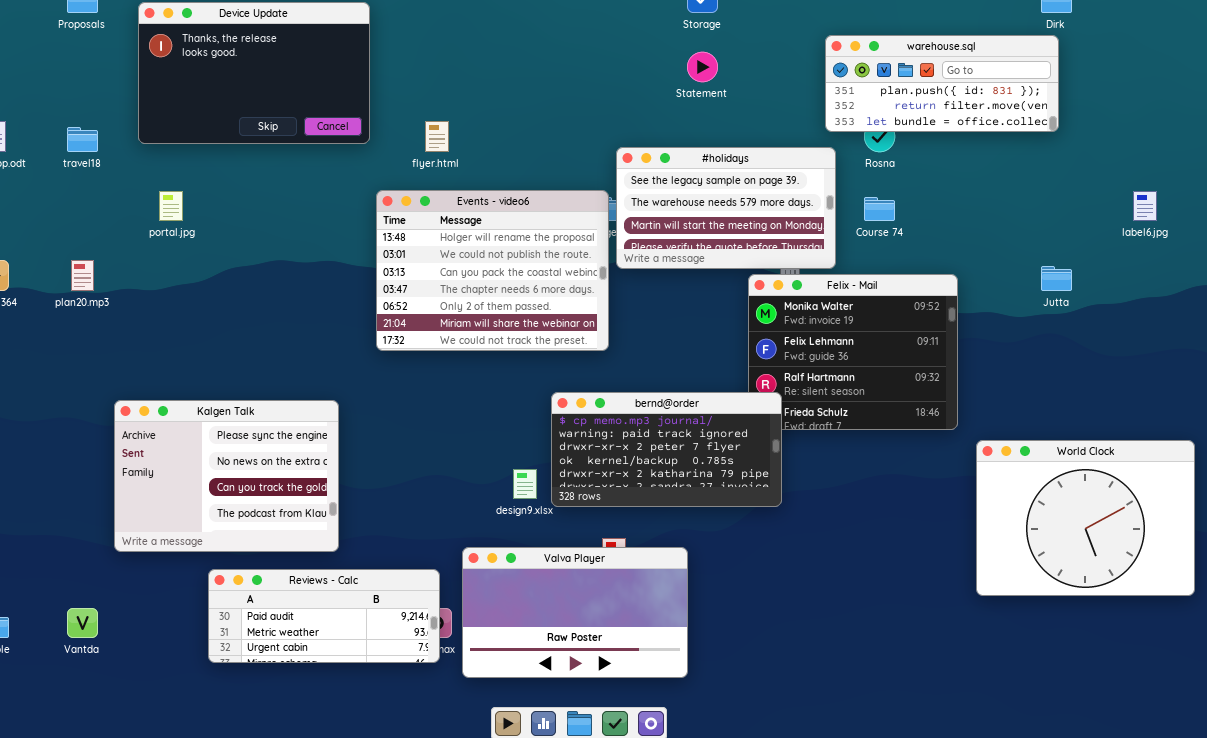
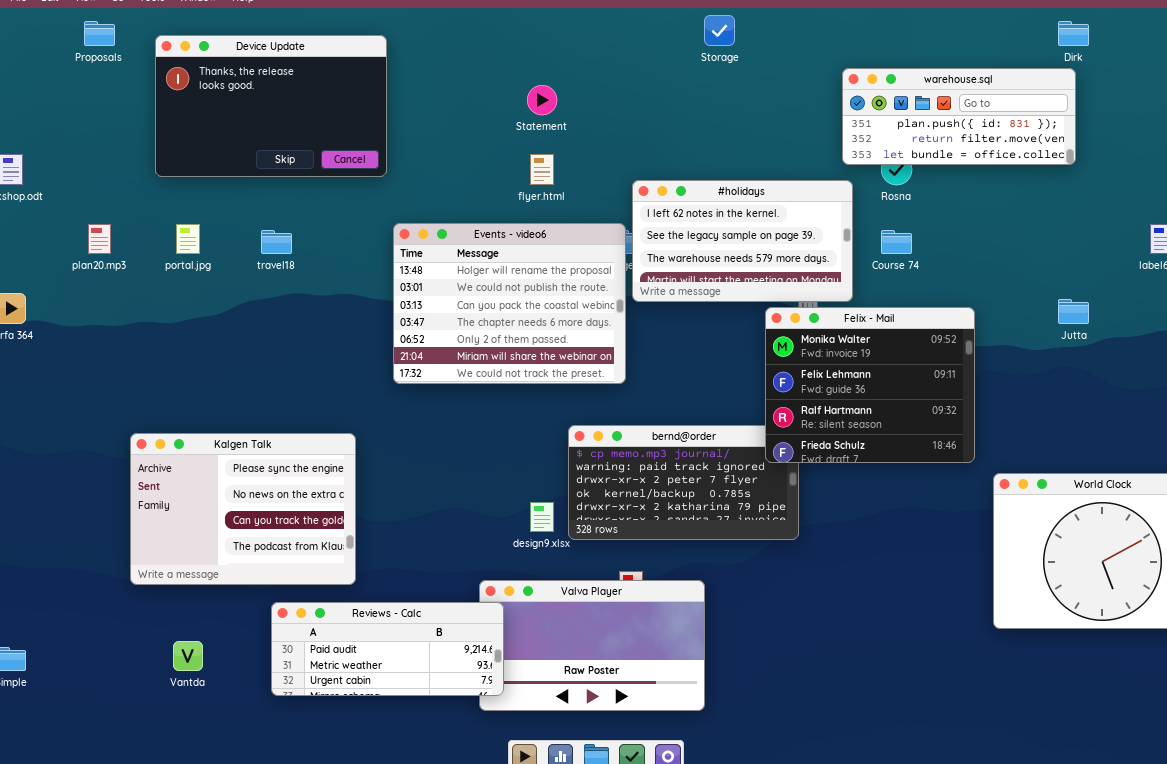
Statement: [687,52,718,82] -> [527,85,557,115], moved
flyer.html: [425,121,449,152] -> [530,154,554,185], moved
travel18: [67,127,98,152] -> [261,230,292,254], moved
#holidays: [616,147,836,269] -> [632,180,853,302], scrolled up 1 row
plan20.mp3: [71,260,94,291] -> [88,224,111,254], moved
Felix - Mail: [748,274,958,430] -> [765,307,975,463], raised
Reviews - Calc: [208,569,440,663] -> [271,602,504,696], moved
Vantda: [67,608,98,638] -> [173,641,203,671], moved

